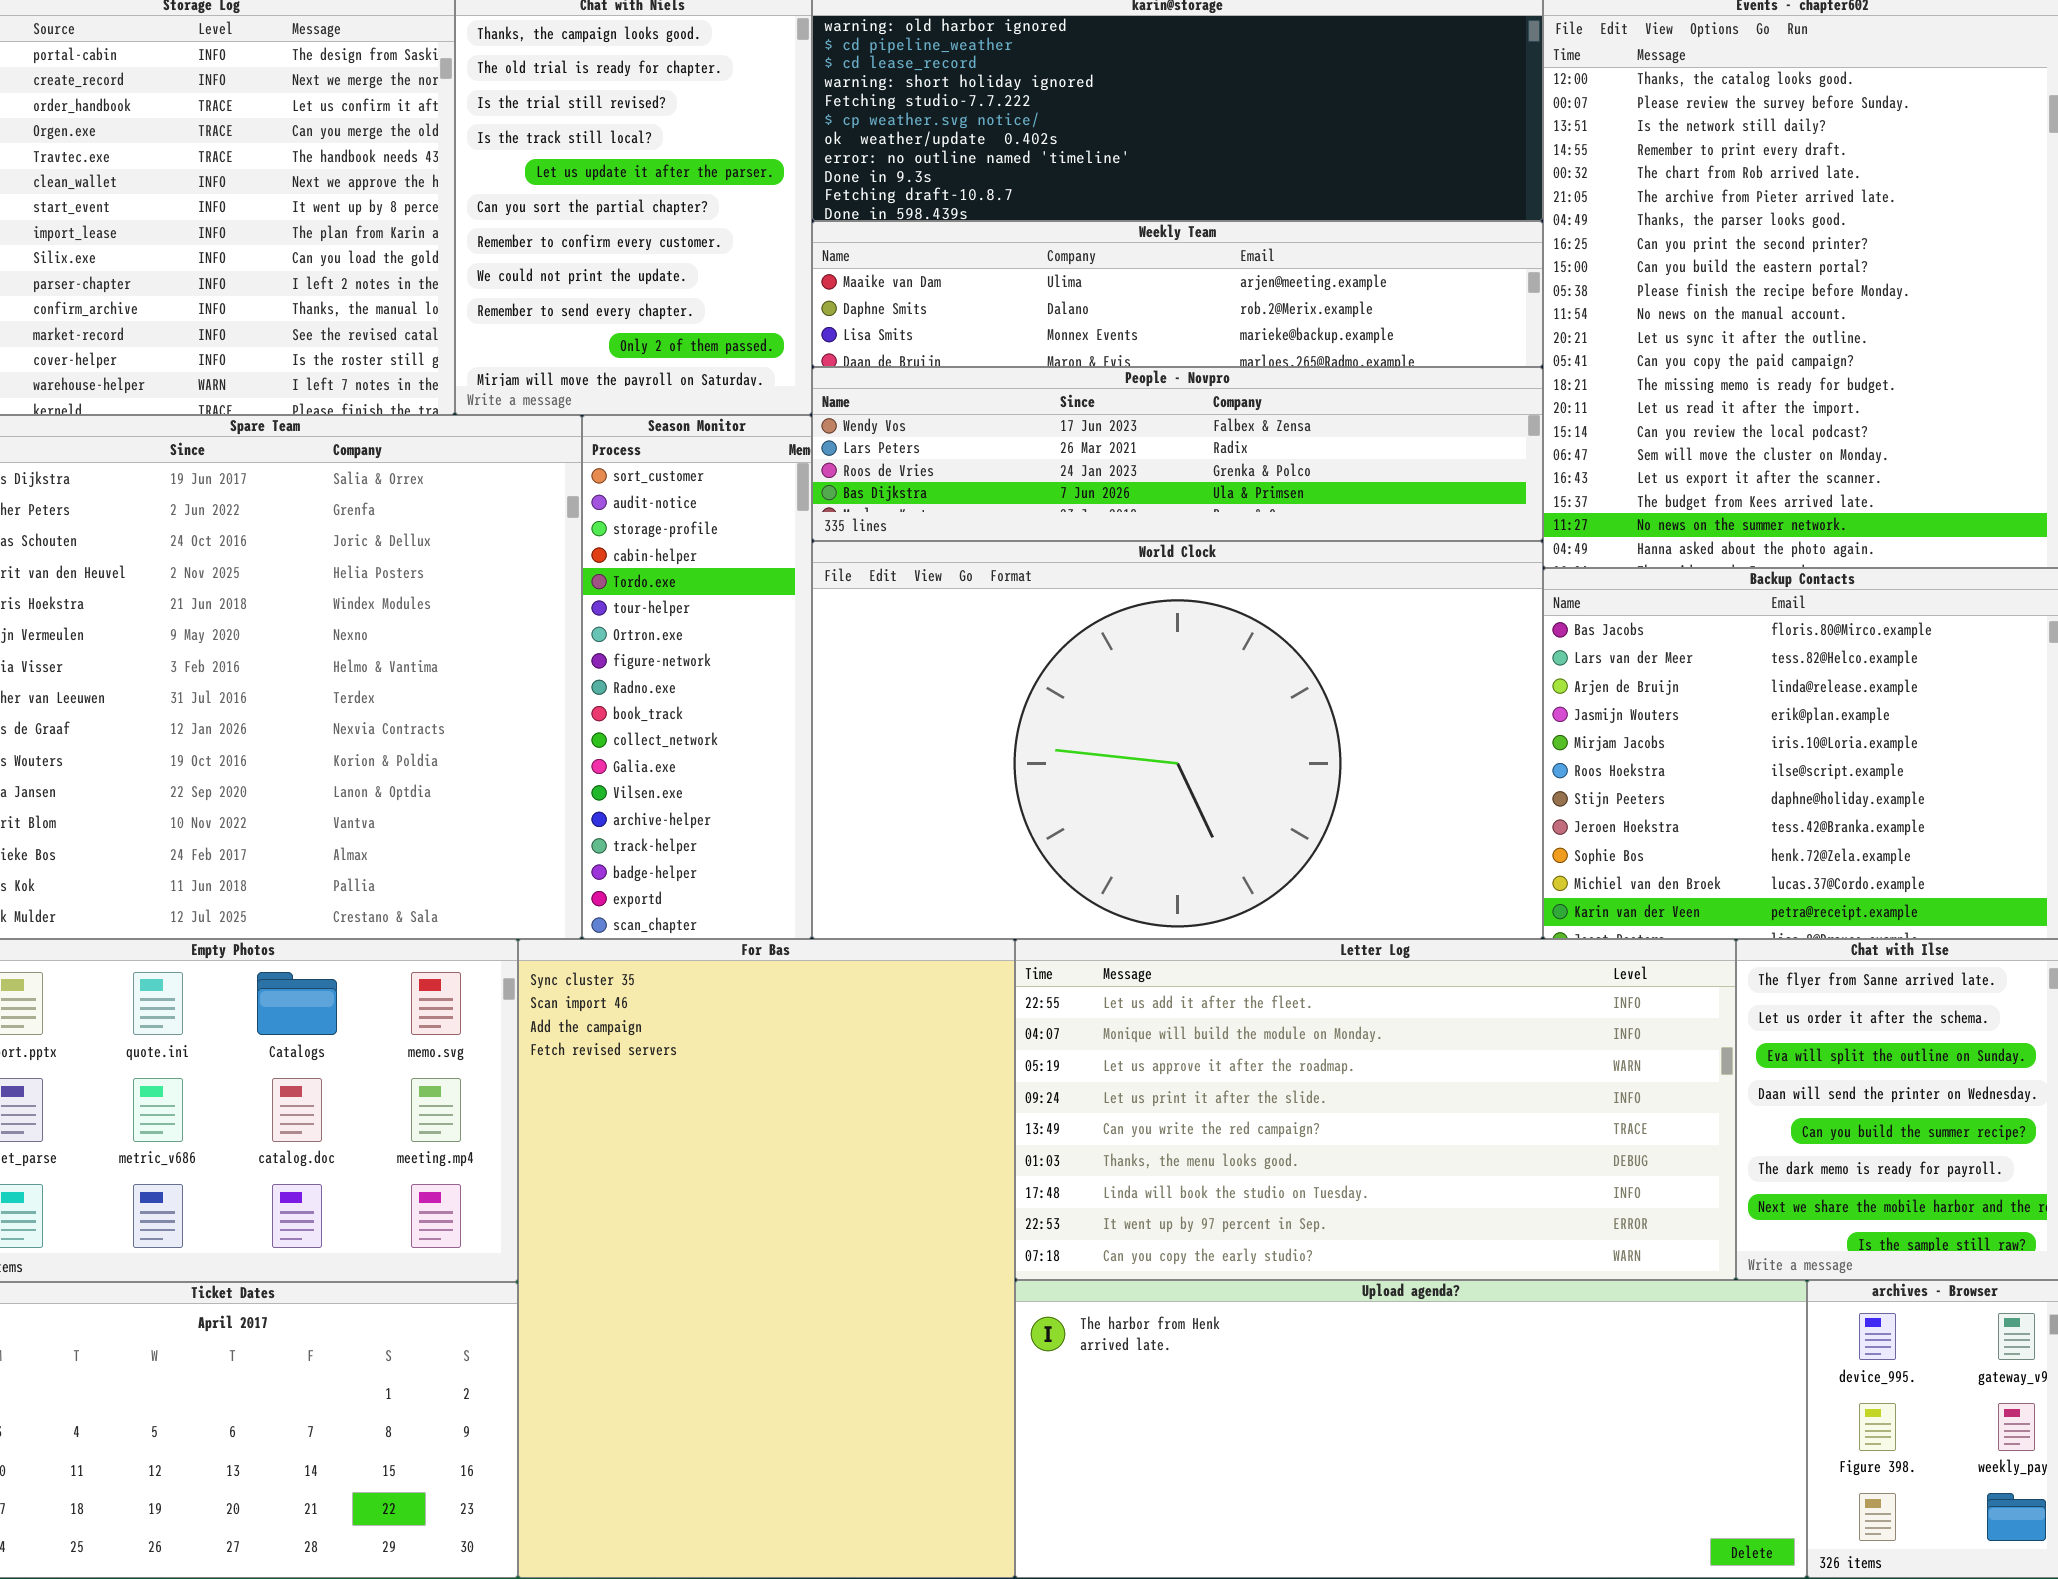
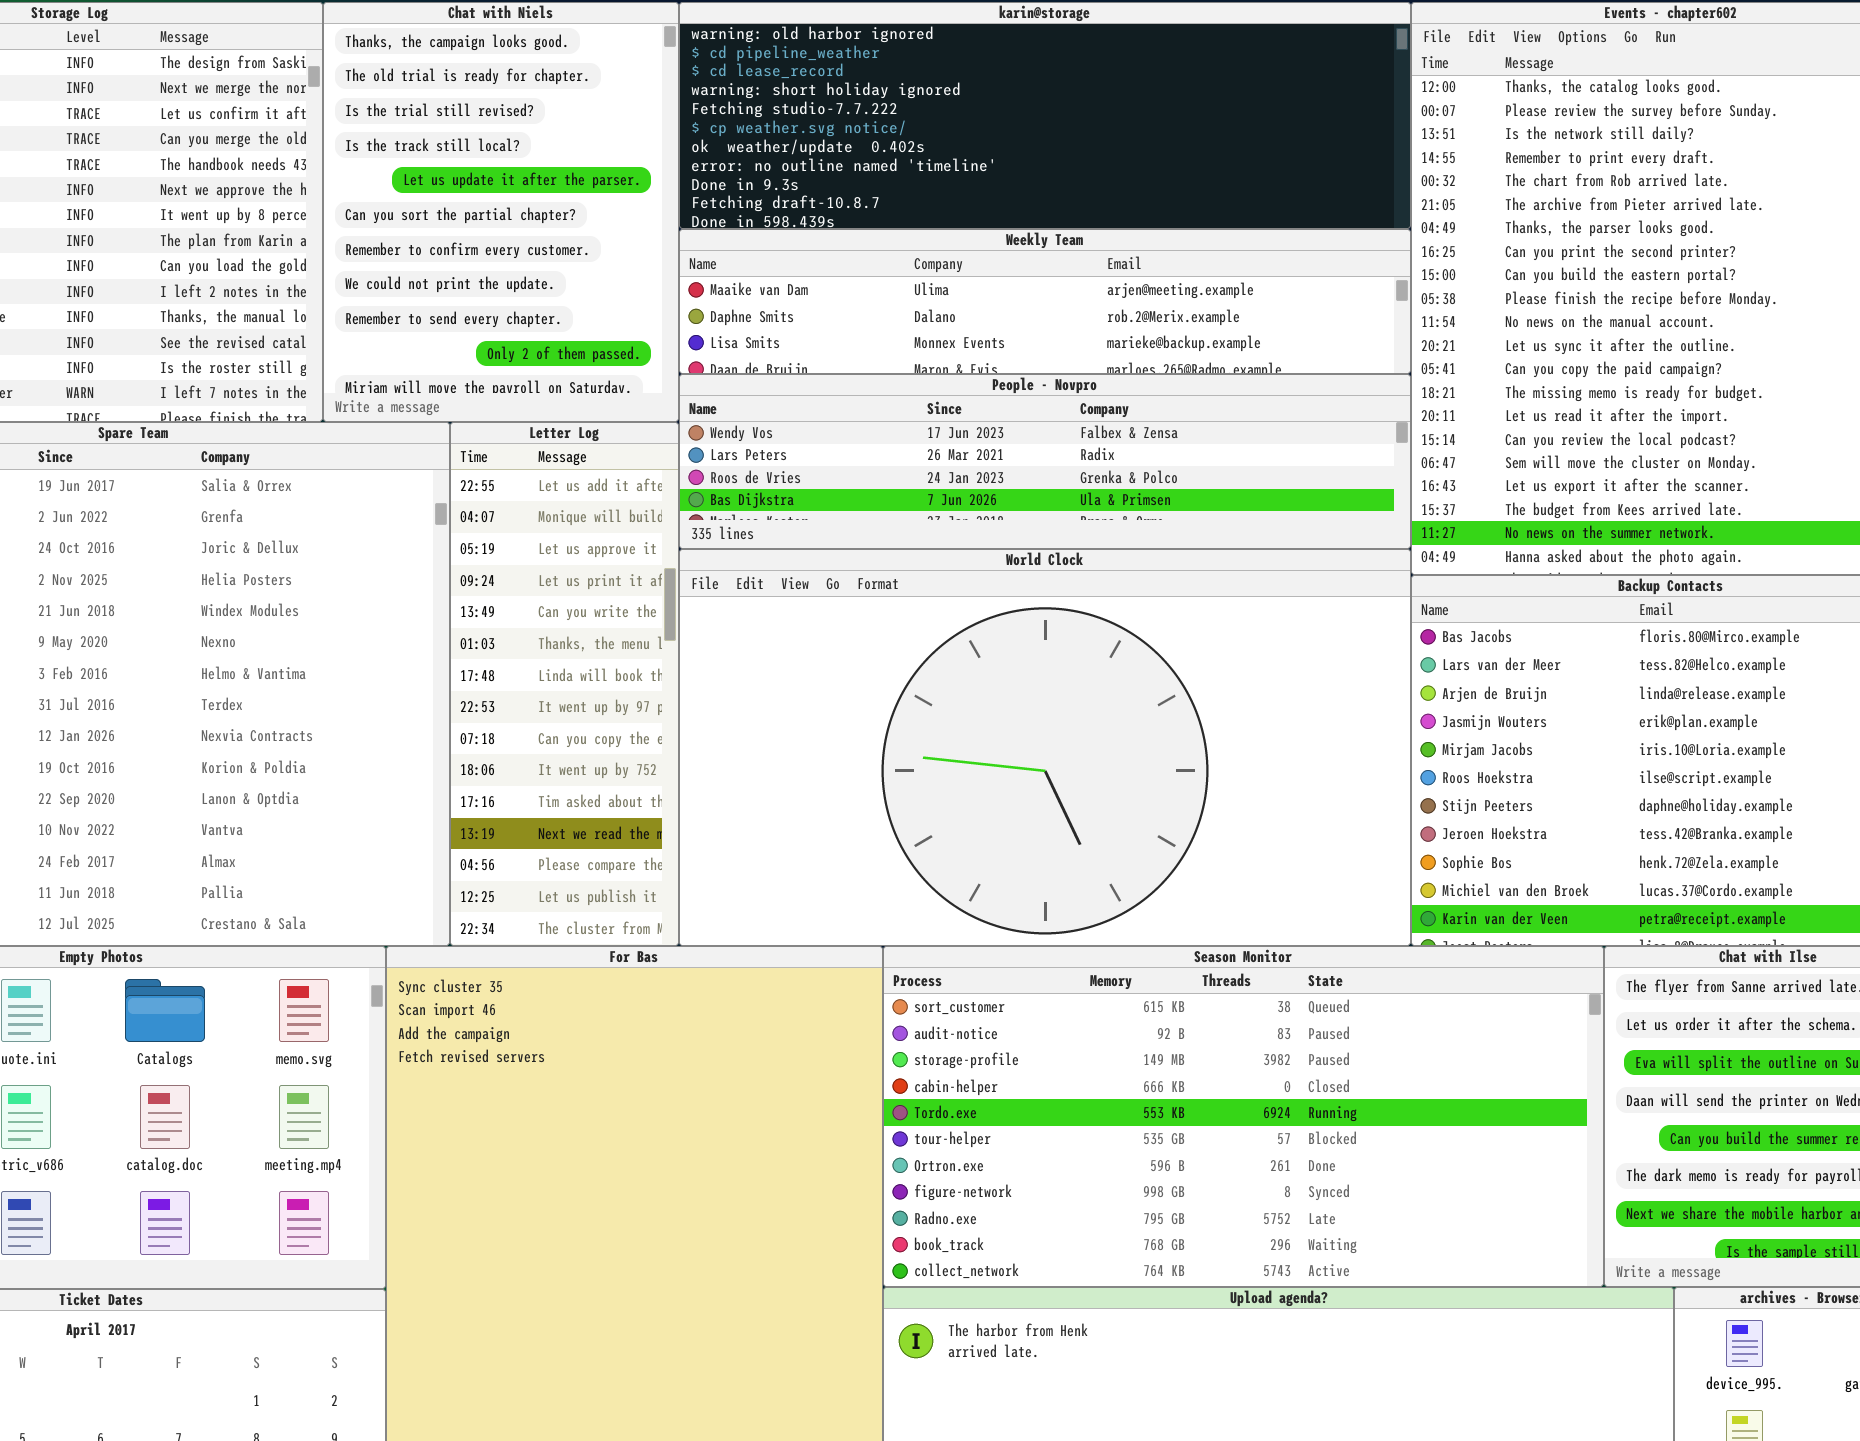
Season Monitor: [582,415,812,939] -> [883,946,1604,1287], moved, resized
Letter Log: [1015,939,1736,1280] -> [450,422,679,946], moved, resized

